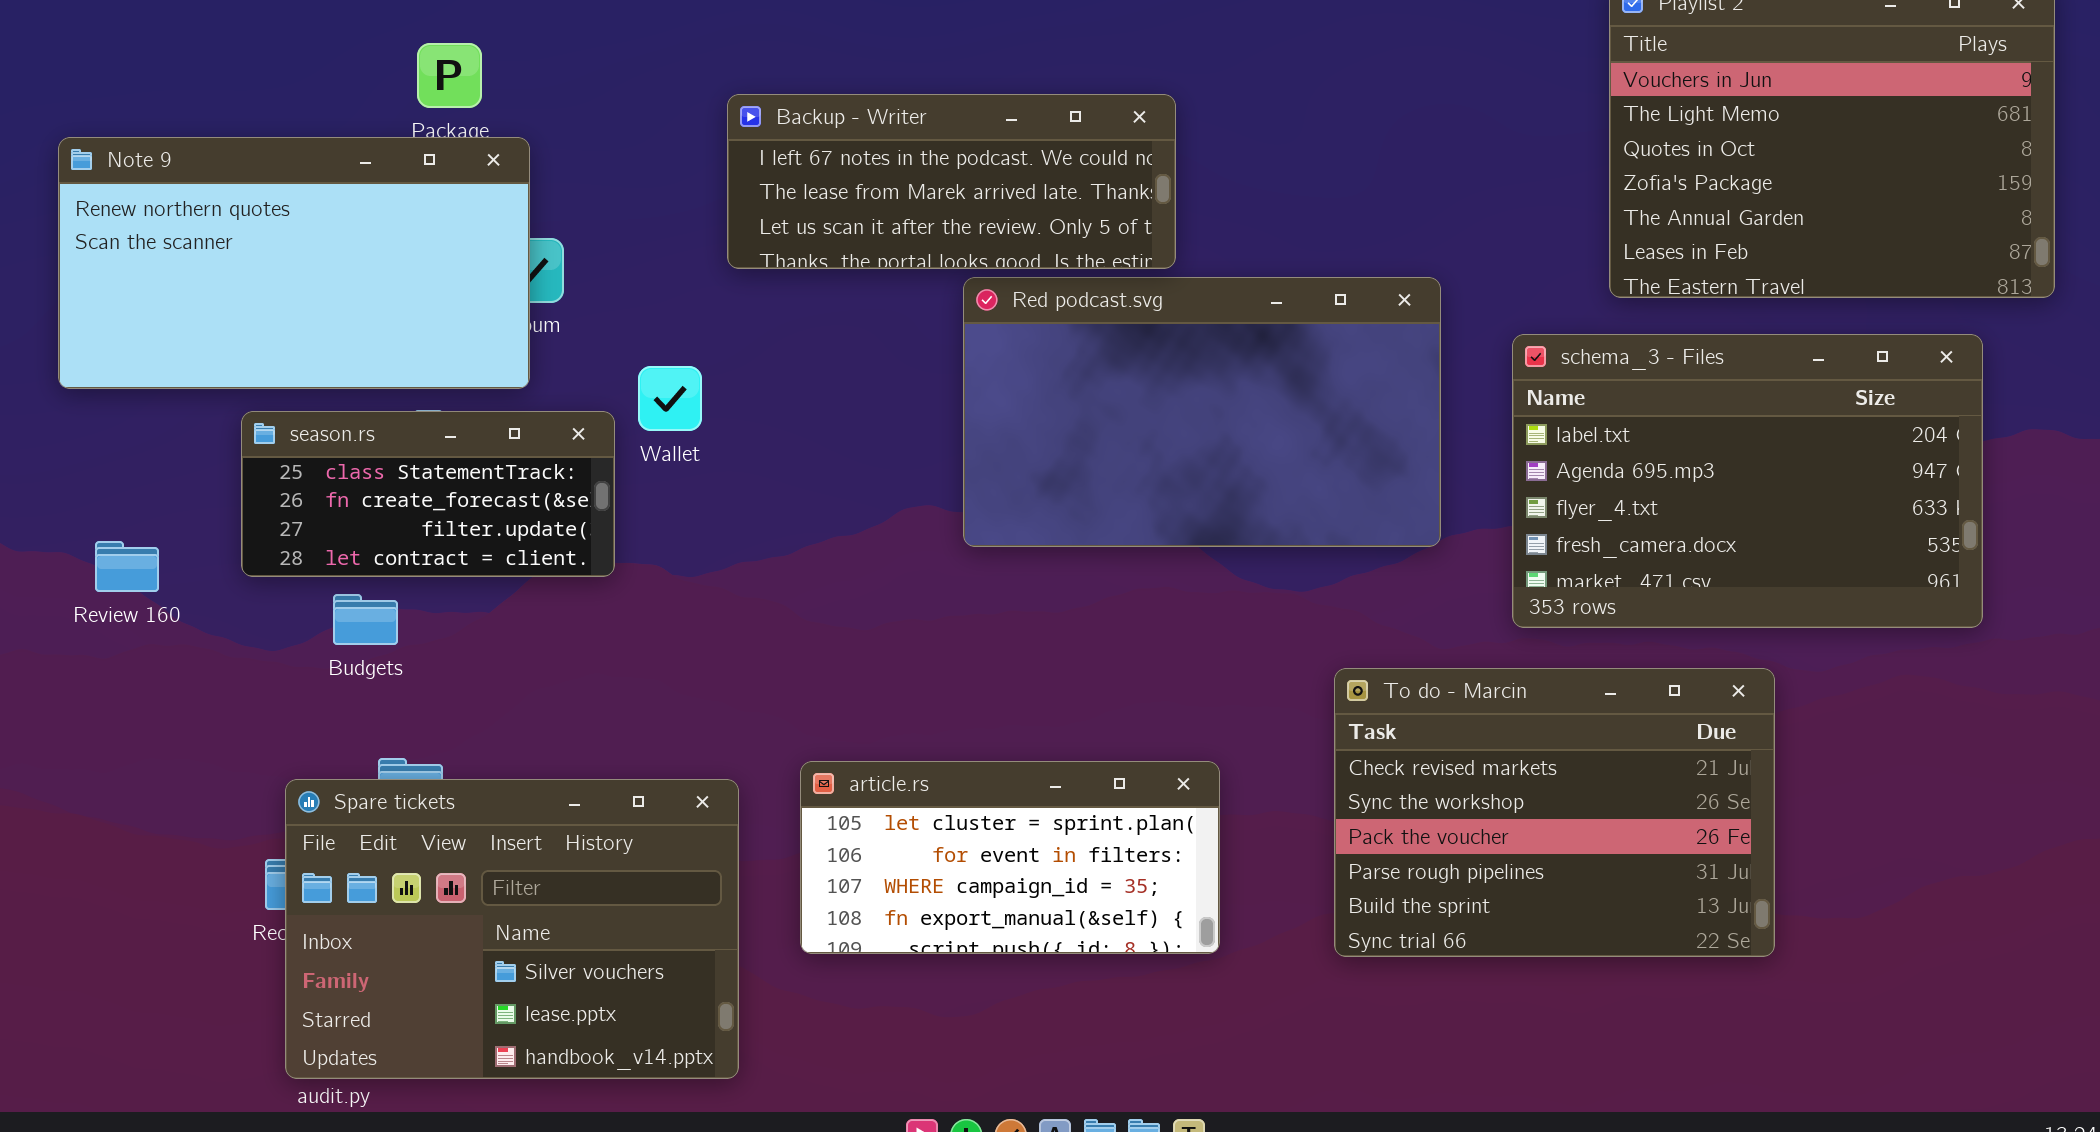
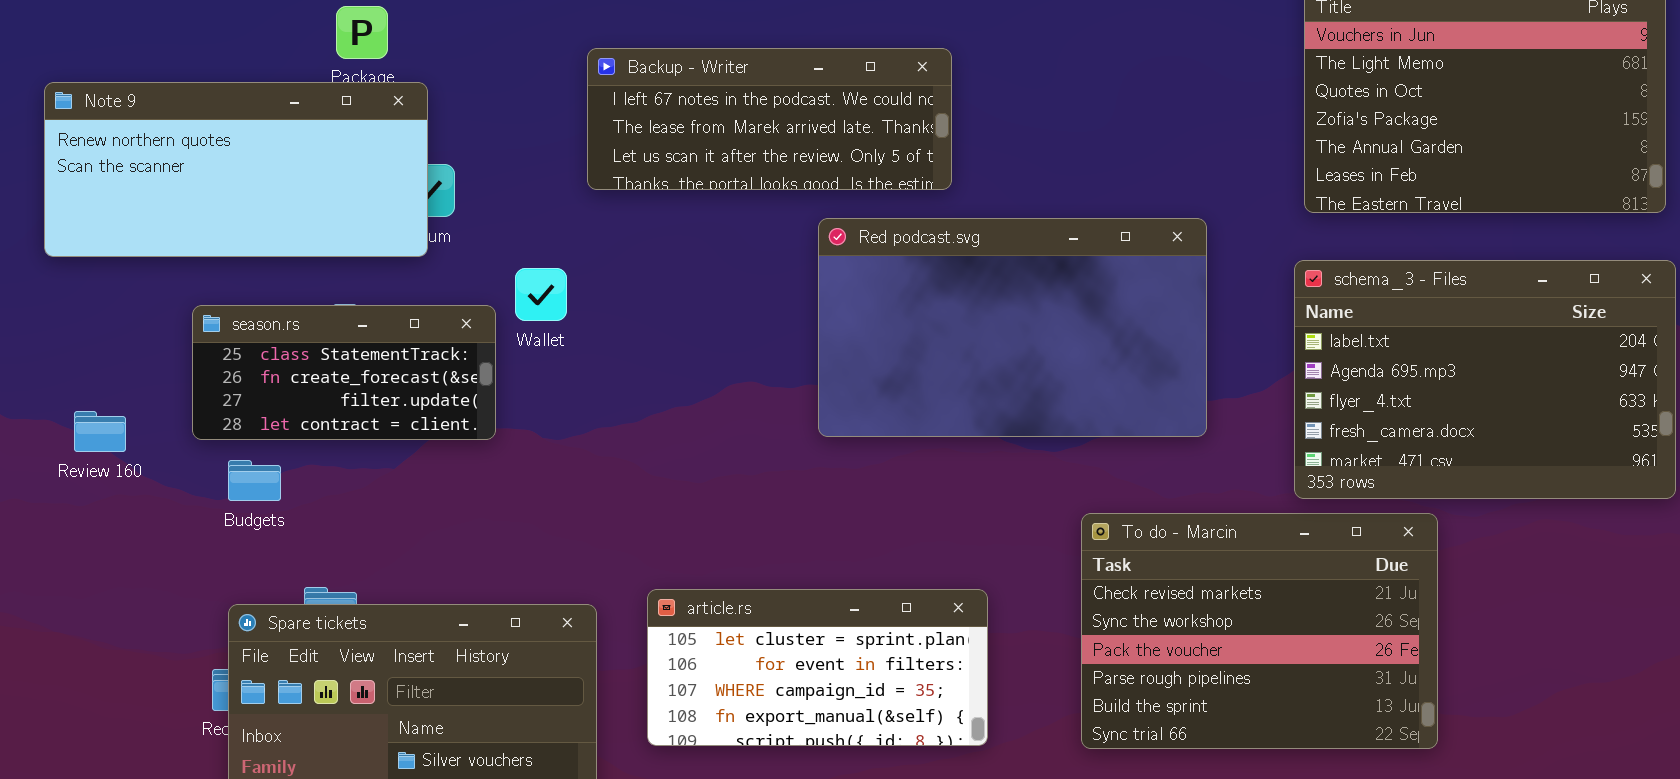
Note 9: [58,137,530,389] -> [44,82,428,257], resized
Red podcast.svg: [963,277,1441,547] -> [818,218,1207,437], moved
schema_3 - Files: [1512,334,1983,628] -> [1294,260,1676,499], moved
Budgets: [333,594,398,645] -> [228,460,281,501], moved

